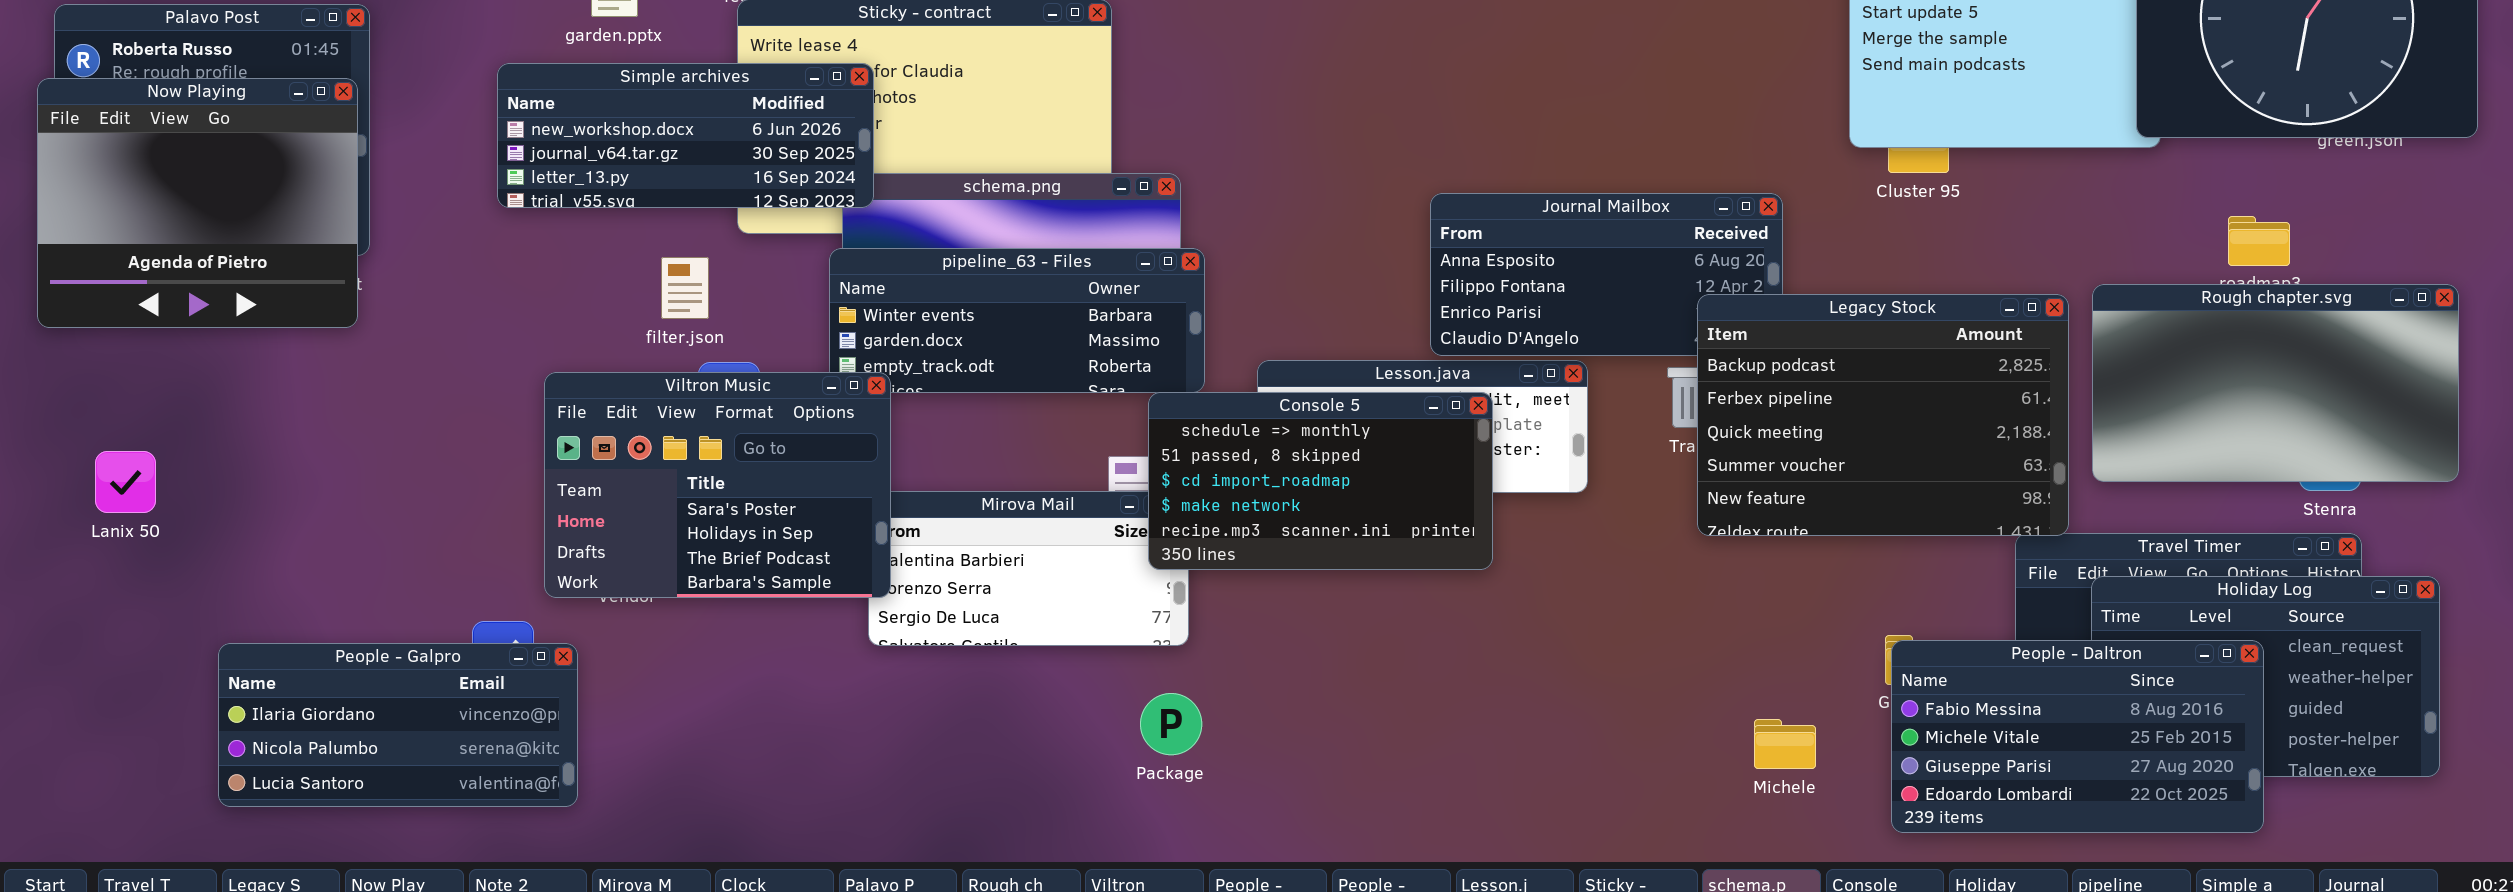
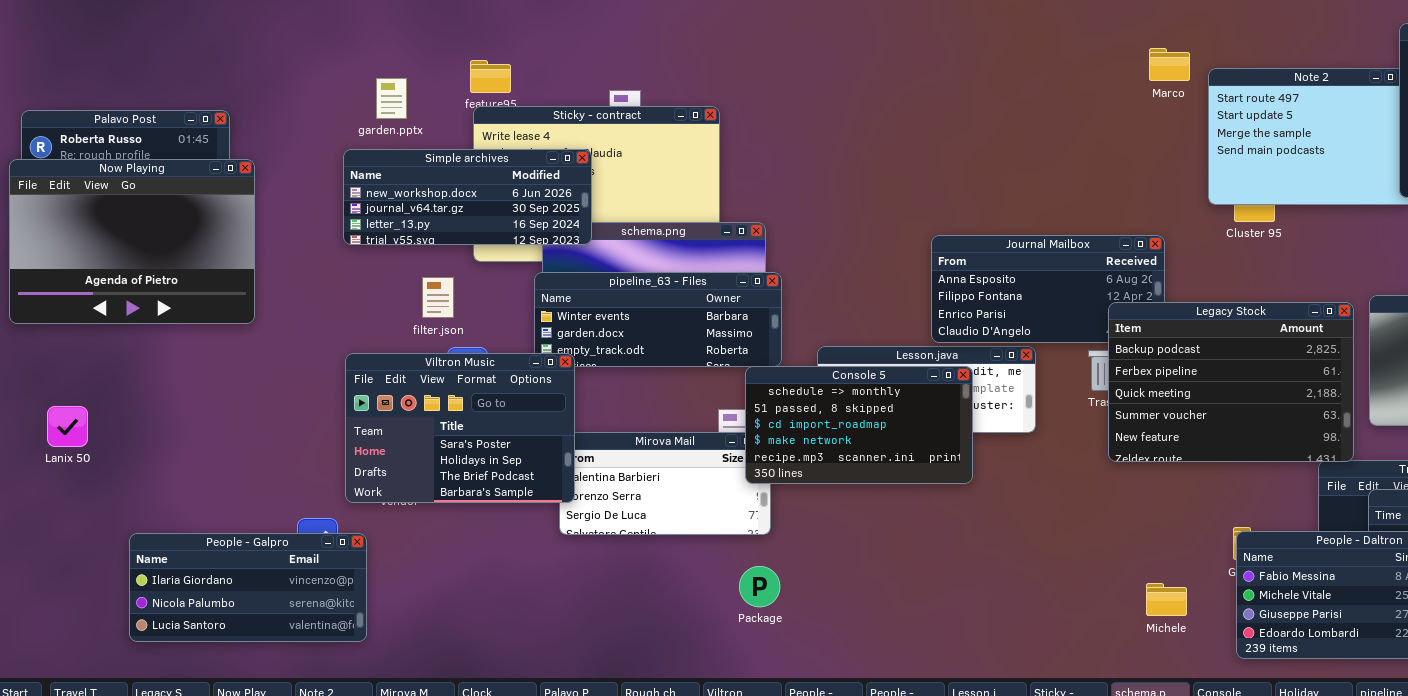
Simple archives: [497,63,874,208] -> [343,149,592,245], moved
Now Playing: [37,78,358,328] -> [9,159,255,324], resized

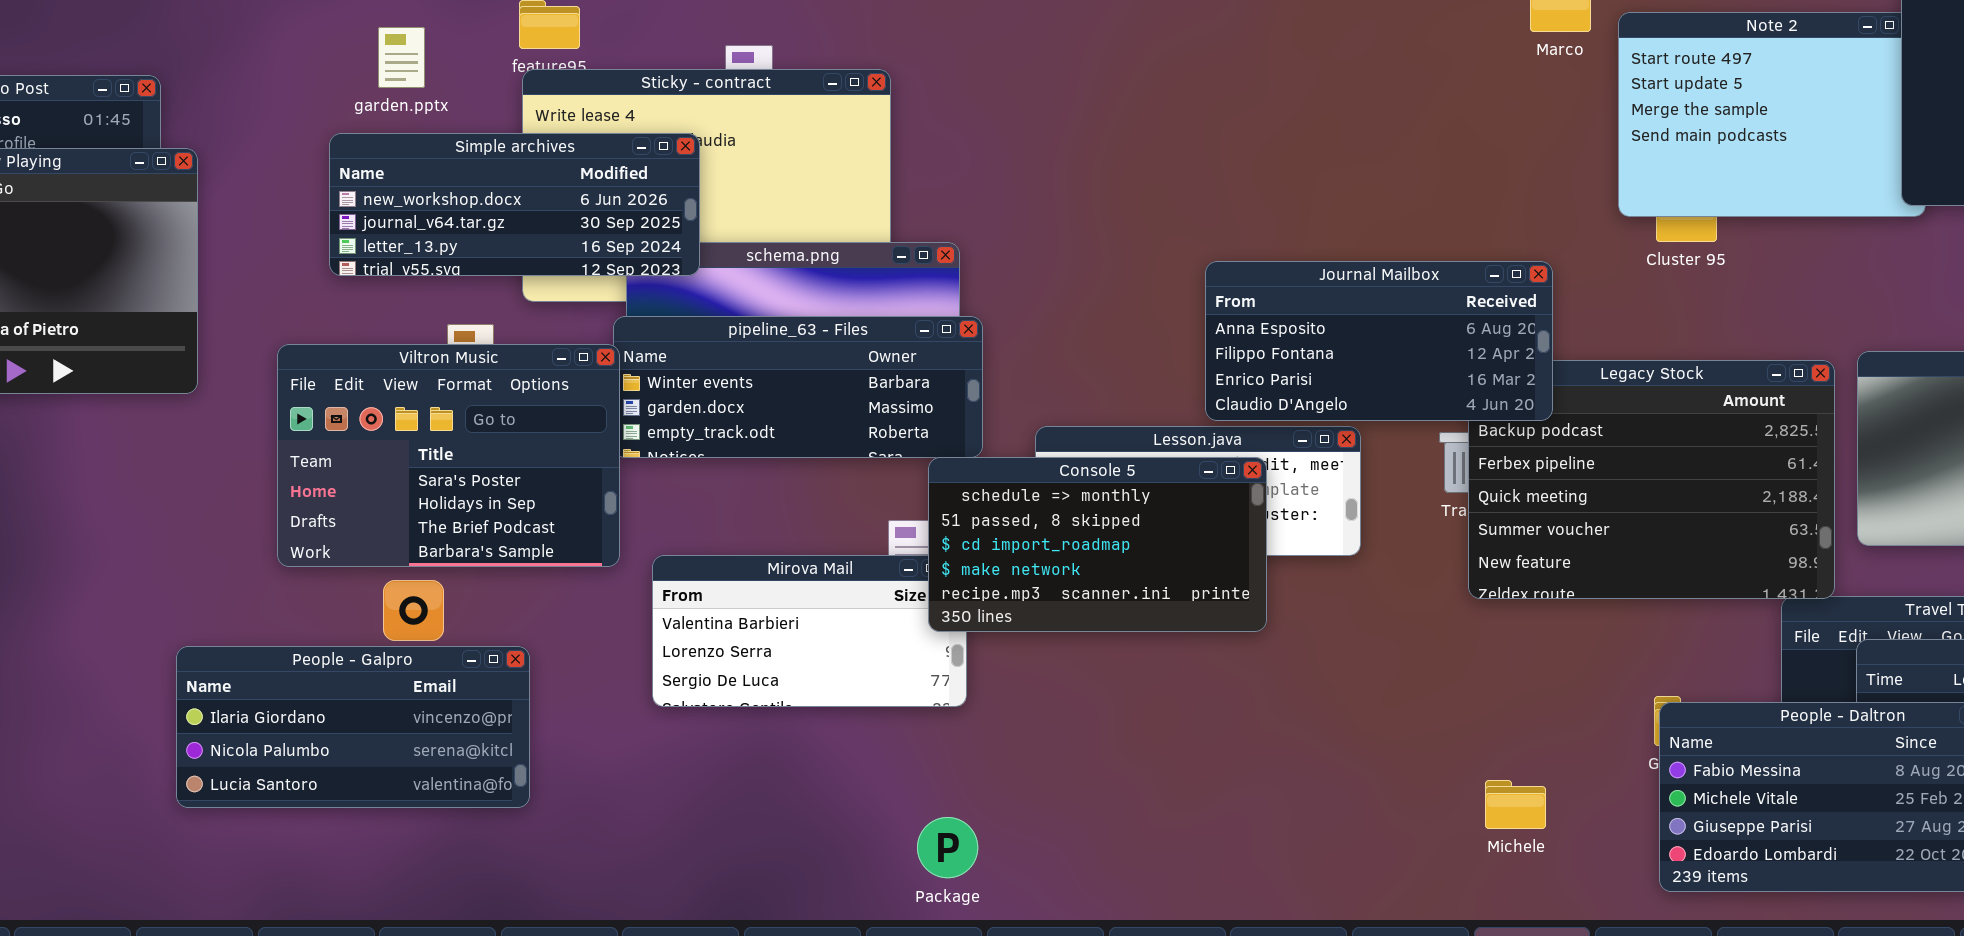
Journal Mailbox: [931,235,1165,343] -> [1205,261,1553,421], raised
Viltron Music: [345,353,575,503] -> [277,344,620,567], moved
People - Galpro: [129,533,367,642] -> [176,646,530,808], moved
Package: [739,566,780,607] -> [917,817,978,878], moved
Michele: [1146,583,1187,616] -> [1485,780,1546,829], moved

